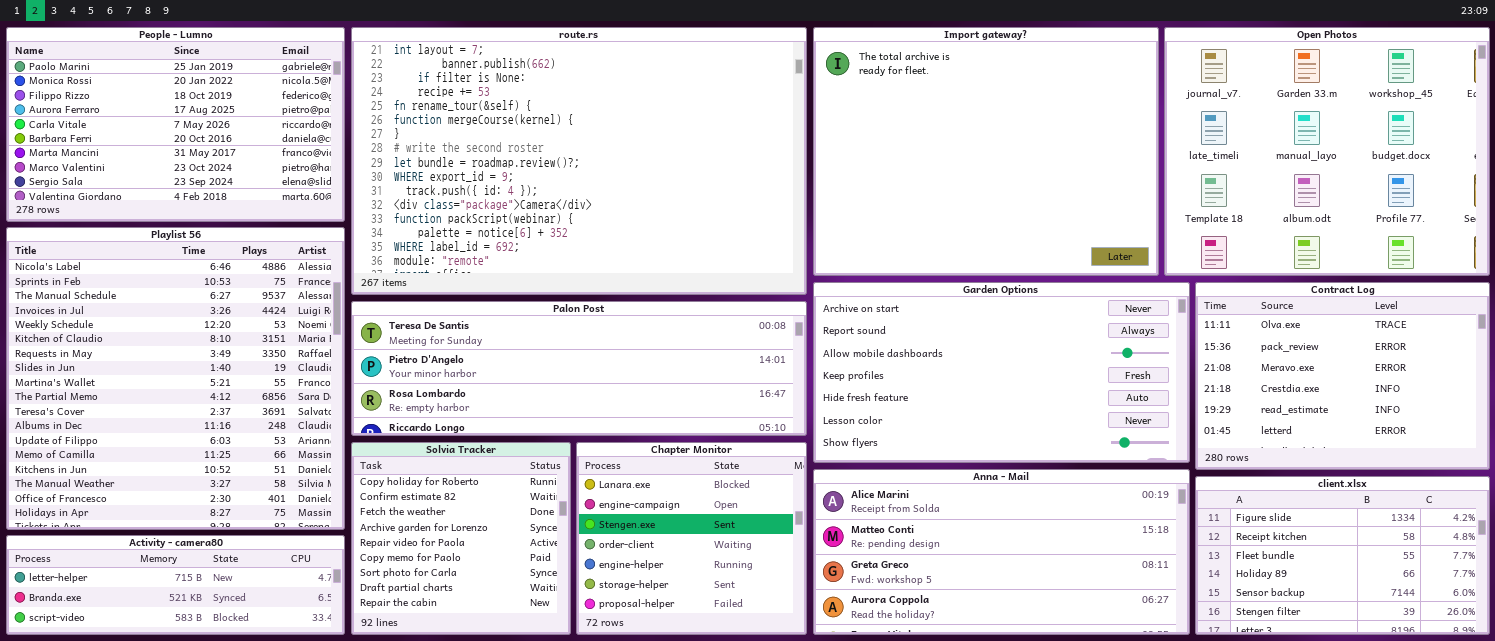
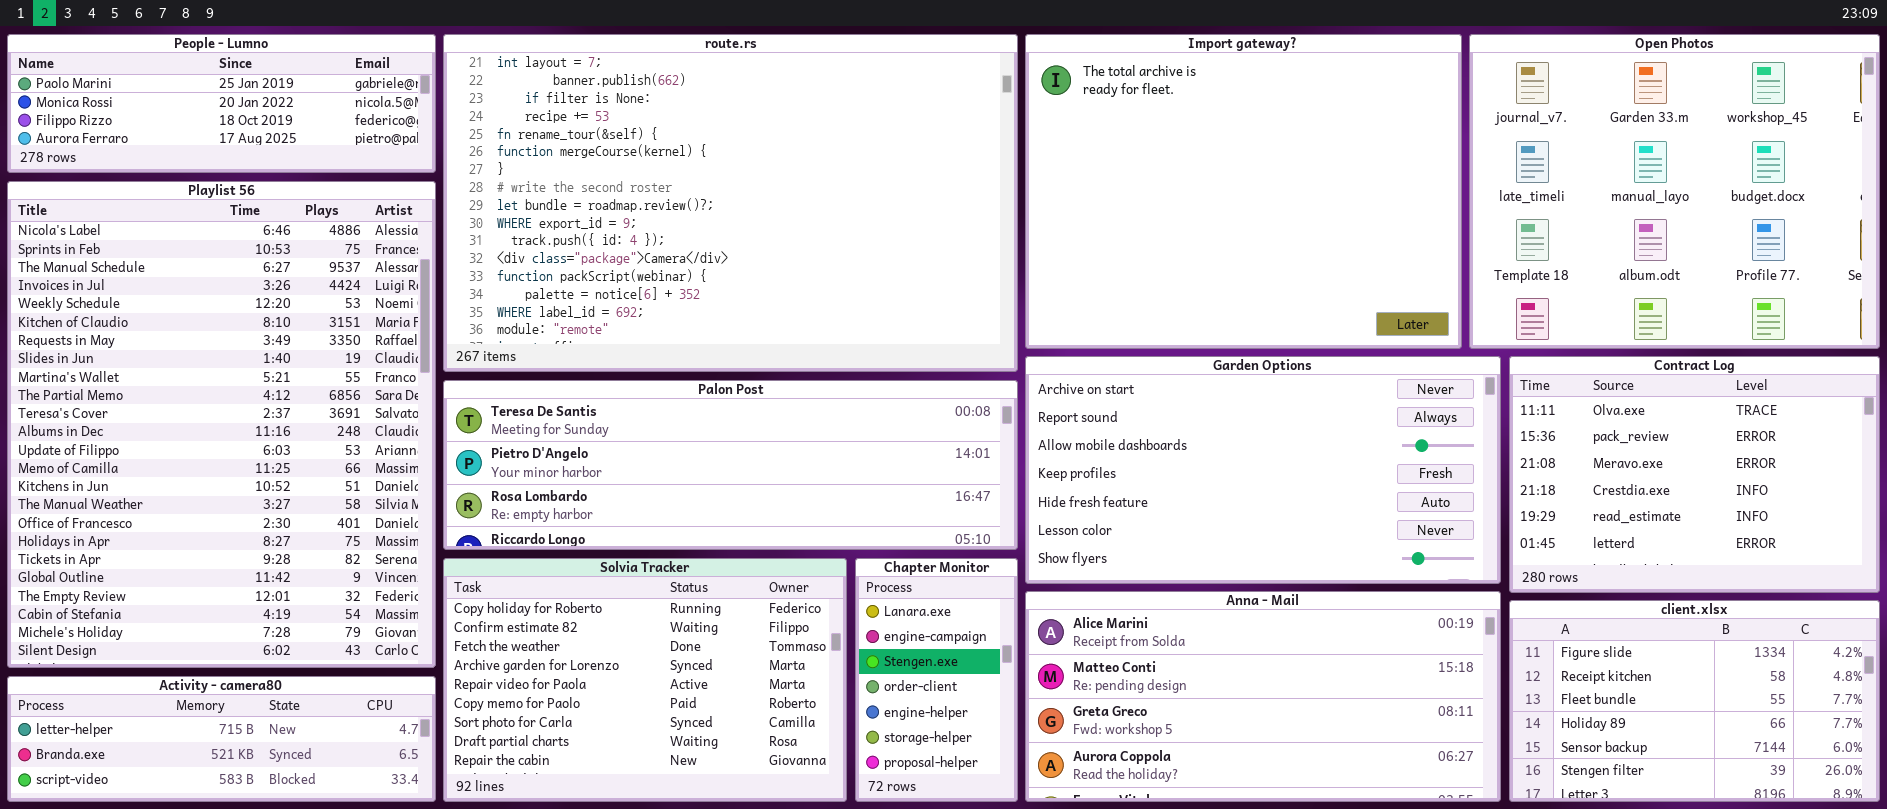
People - Lumno: [6,27,345,222] -> [7,34,436,173], resized
Playlist 56: [6,227,345,530] -> [7,181,436,668], resized
Solvia Tracker: [351,442,571,635] -> [443,558,847,802], resized
Chapter Monitor: [576,442,807,635] -> [855,558,1018,802], resized

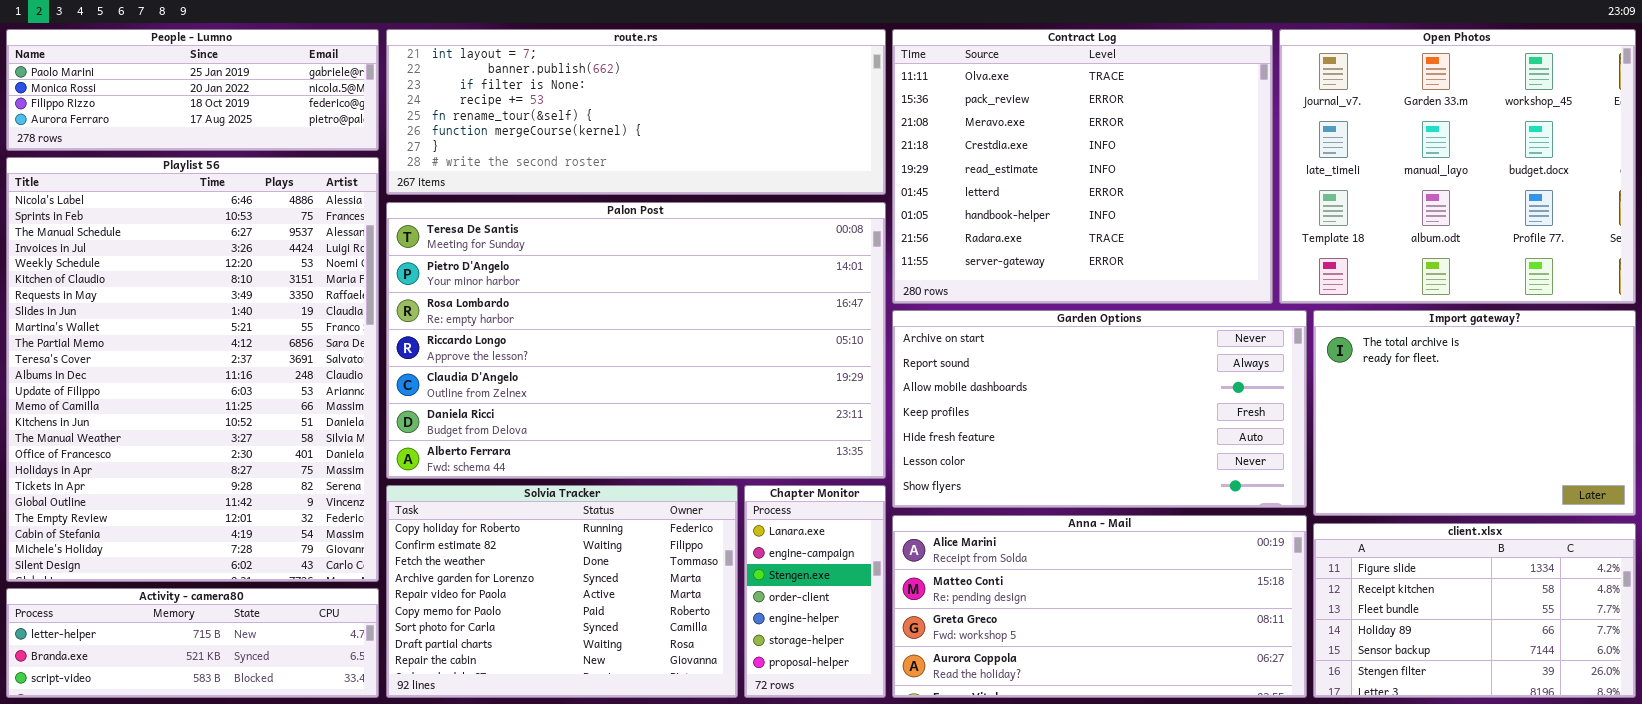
route.rs: [443,34,1018,372] -> [386,29,886,195], resized
Import gateway?: [1025,34,1462,349] -> [1313,310,1636,516], moved, resized
Contract Log: [1509,356,1880,593] -> [892,29,1273,304], moved, resized
Palon Post: [443,380,1018,550] -> [386,202,886,479], resized

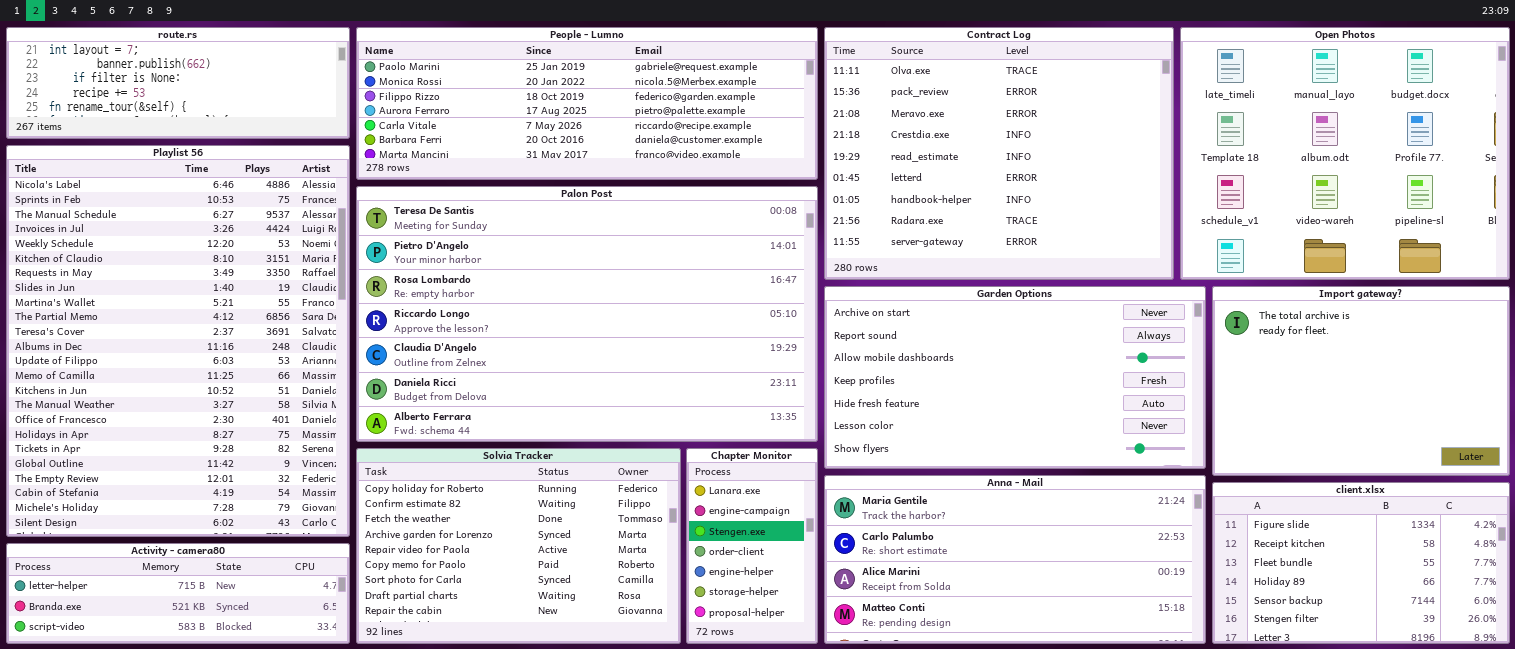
People - Lumno: [6,29,379,151] -> [356,27,818,180], moved, resized
route.rs: [386,29,886,195] -> [6,27,350,139], moved, resized
Open Photos: [1279,29,1636,304] -> [1180,27,1510,280], scrolled down 1 row
Anna - Mail: [892,515,1307,698] -> [824,475,1206,644], scrolled up 2 rows

